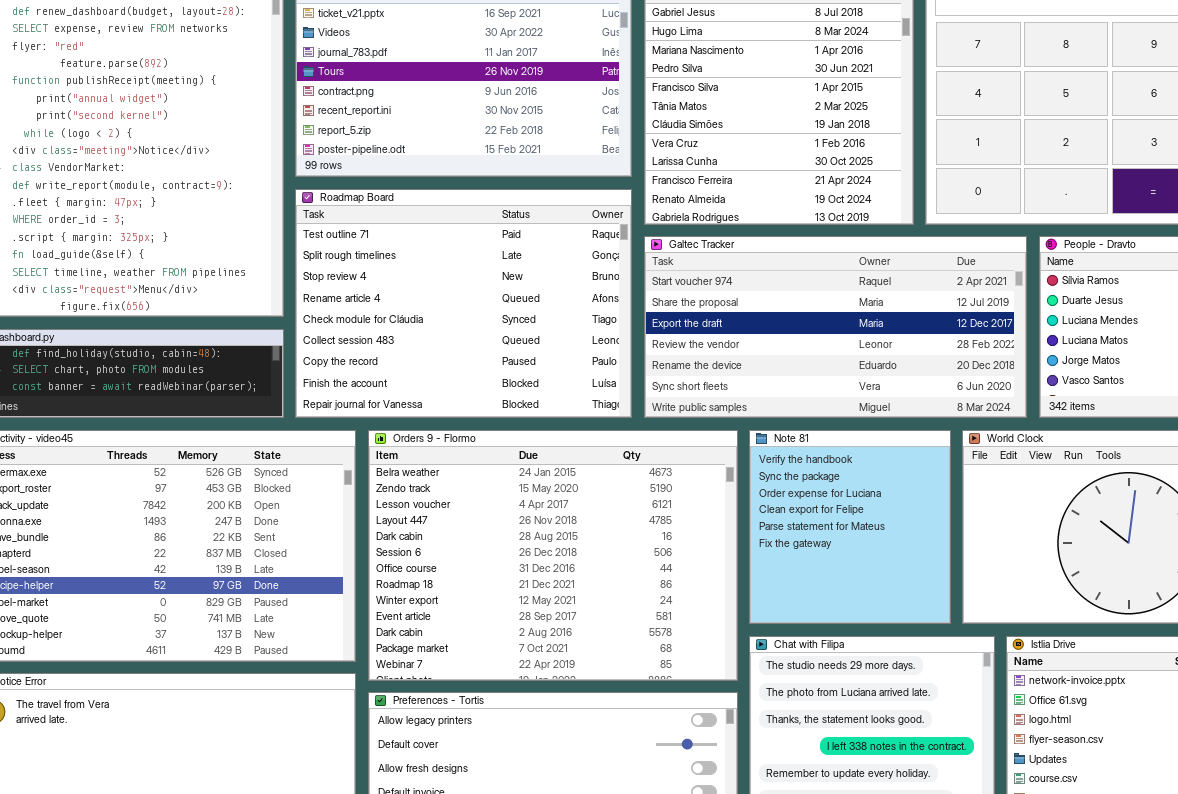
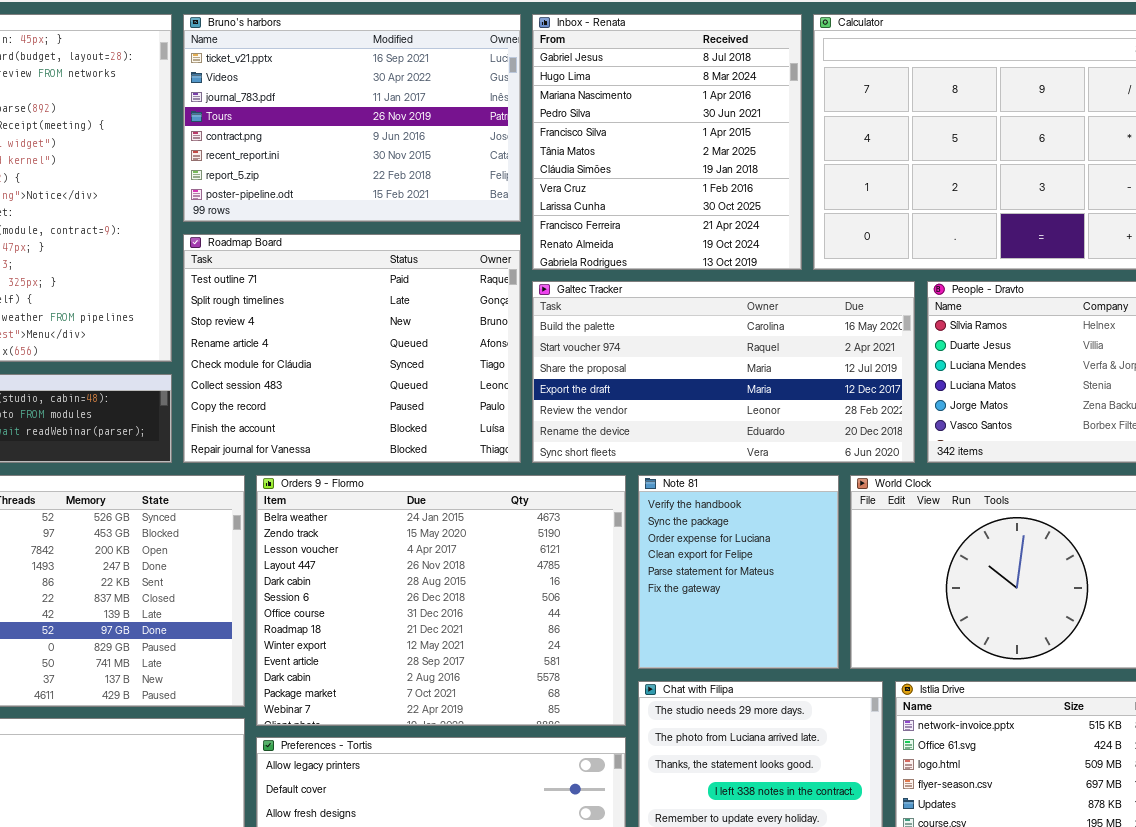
Galtec Tracker: [644,236,1027,418] -> [532,281,915,463], scrolled up 1 row

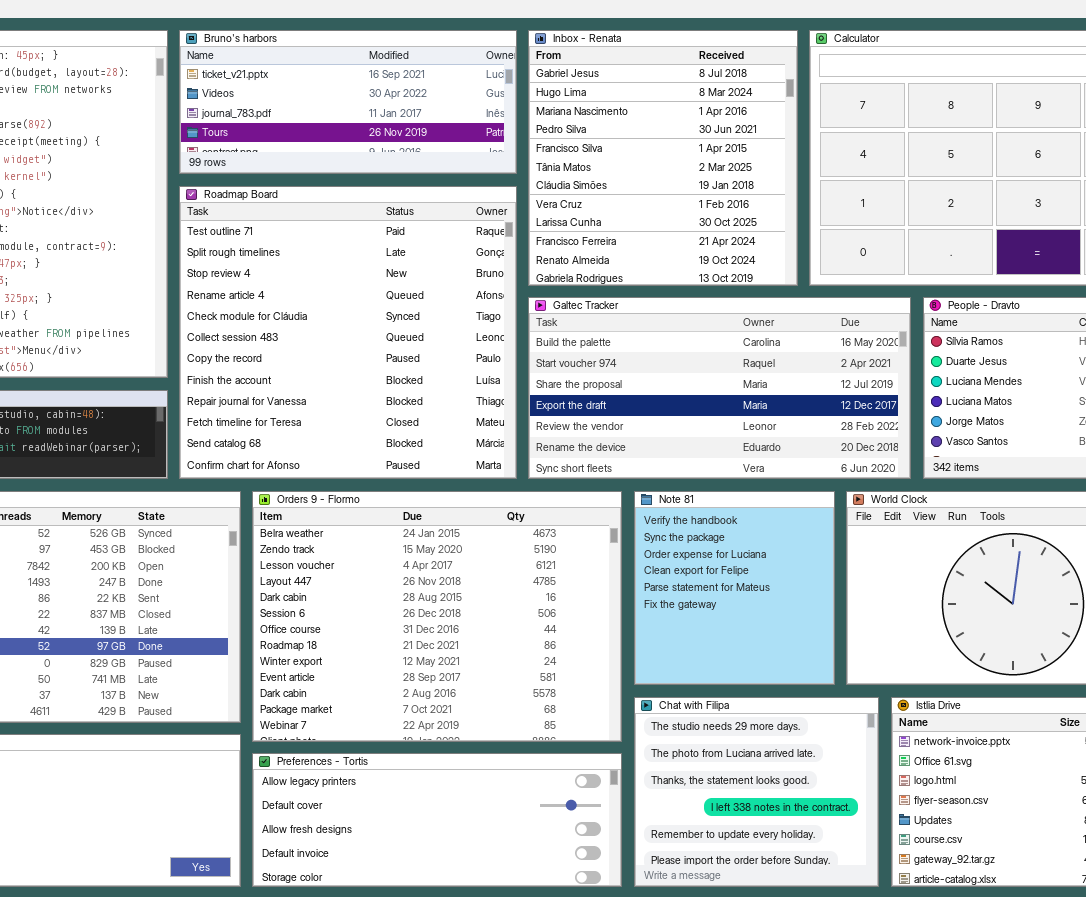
Bruno's harbors: [183,14,521,222] -> [179,30,517,174], resized
Roadmap Board: [183,234,521,463] -> [179,186,517,479], resized

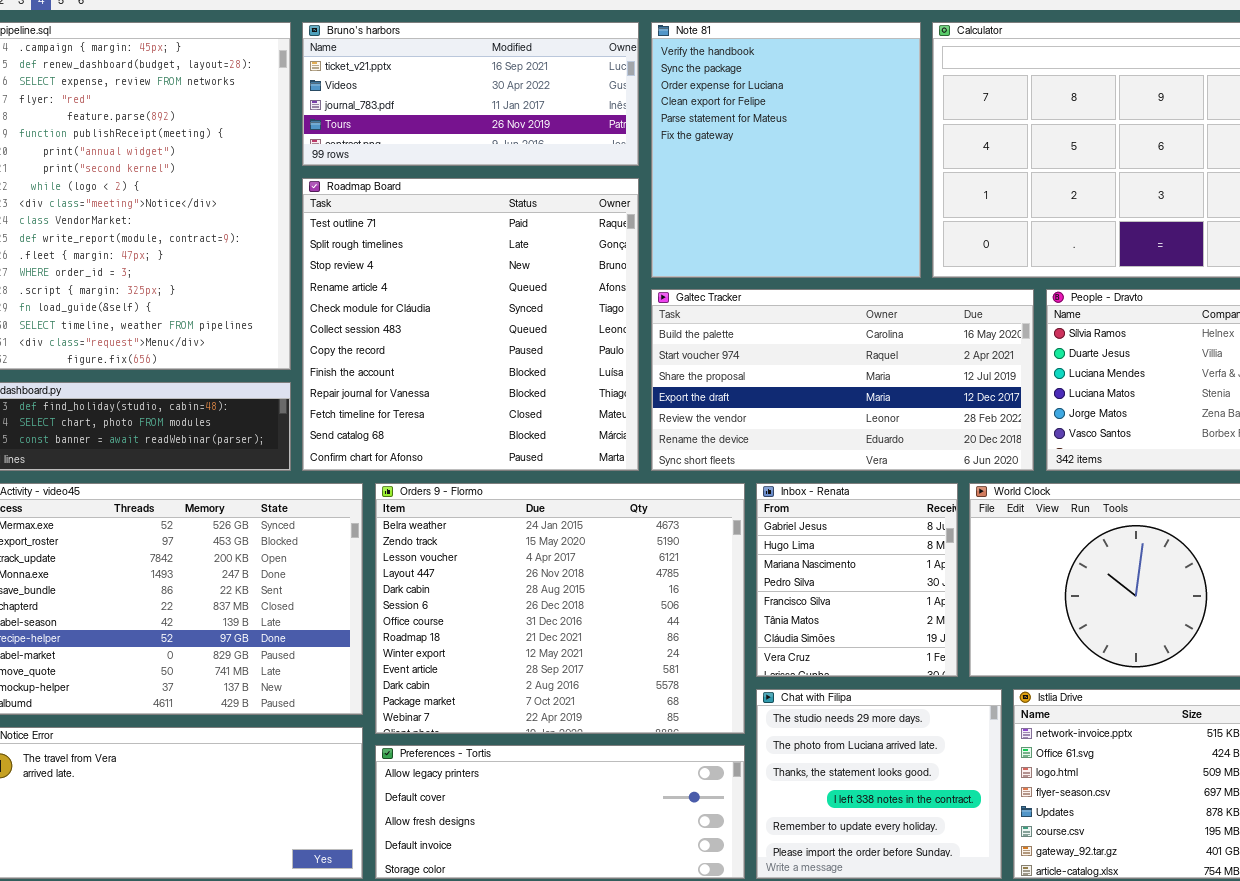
Inbox - Renata: [528,30,798,286] -> [756,483,958,677], moved, resized
Note 81: [634,491,835,685] -> [651,22,921,278], moved, resized

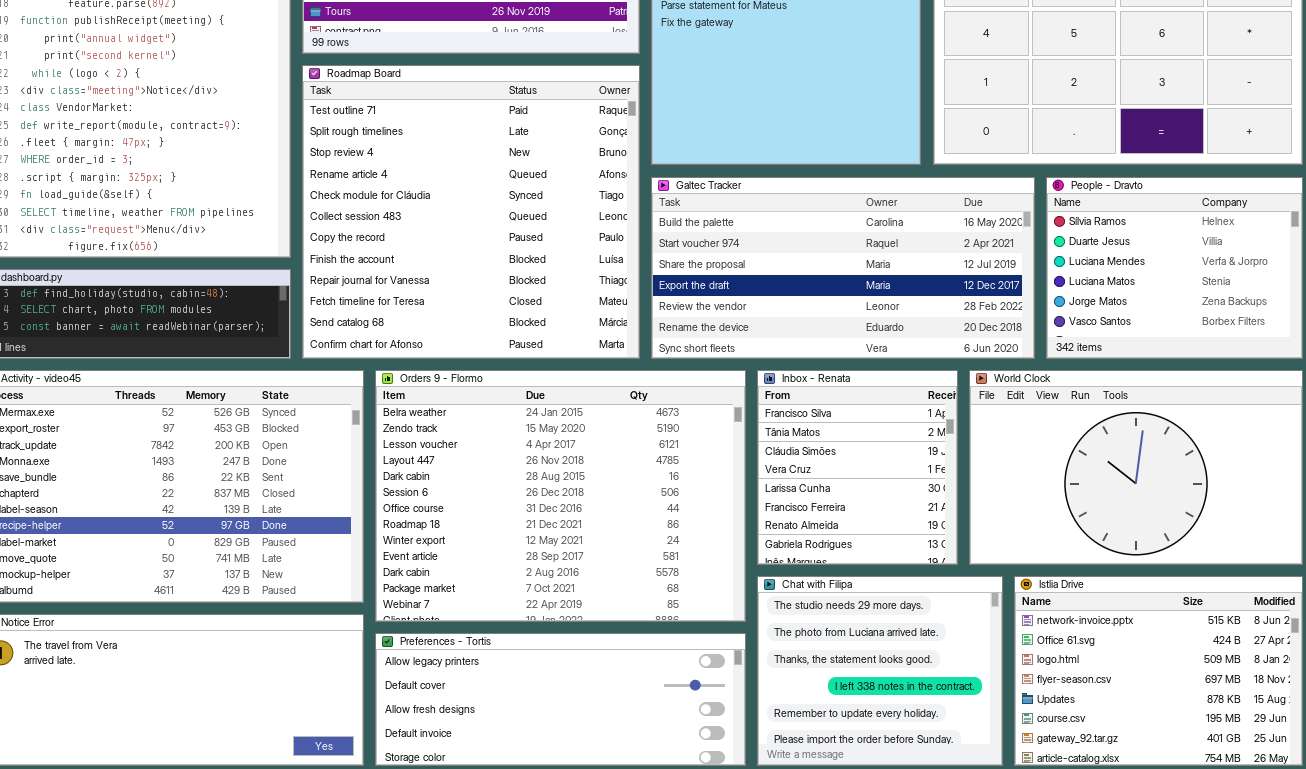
Inbox - Renata: [756,483,958,677] -> [757,370,958,565], scrolled down 4 rows

